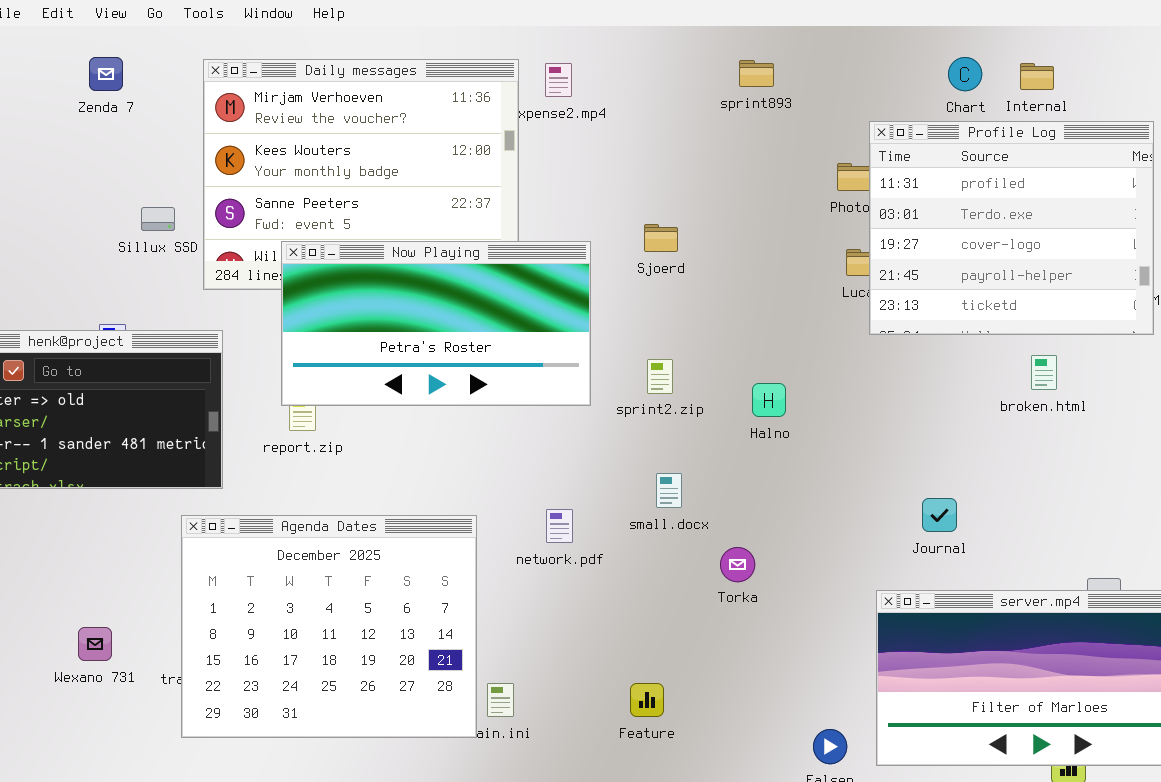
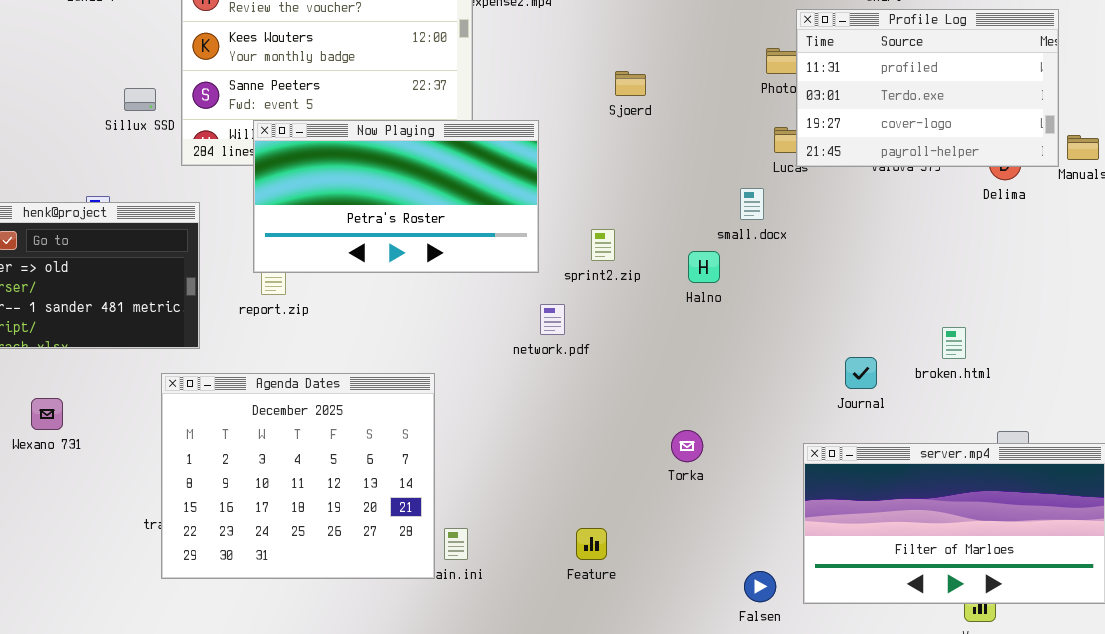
Profile Log: [869,121,1154,335] -> [796,9,1059,167], resized
Sjoerd: [644,224,678,252] -> [615,71,646,96], moved
broken.html: [1031,355,1057,390] -> [942,327,966,359], moved
small.docx: [656,473,682,508] -> [740,188,764,220], moved
network.pdf: [546,509,573,543] -> [540,304,565,335], moved
Torka: [720,547,755,582] -> [671,430,703,462], moved
Wexano 731: [78,627,112,661] -> [31,398,63,430], moved

